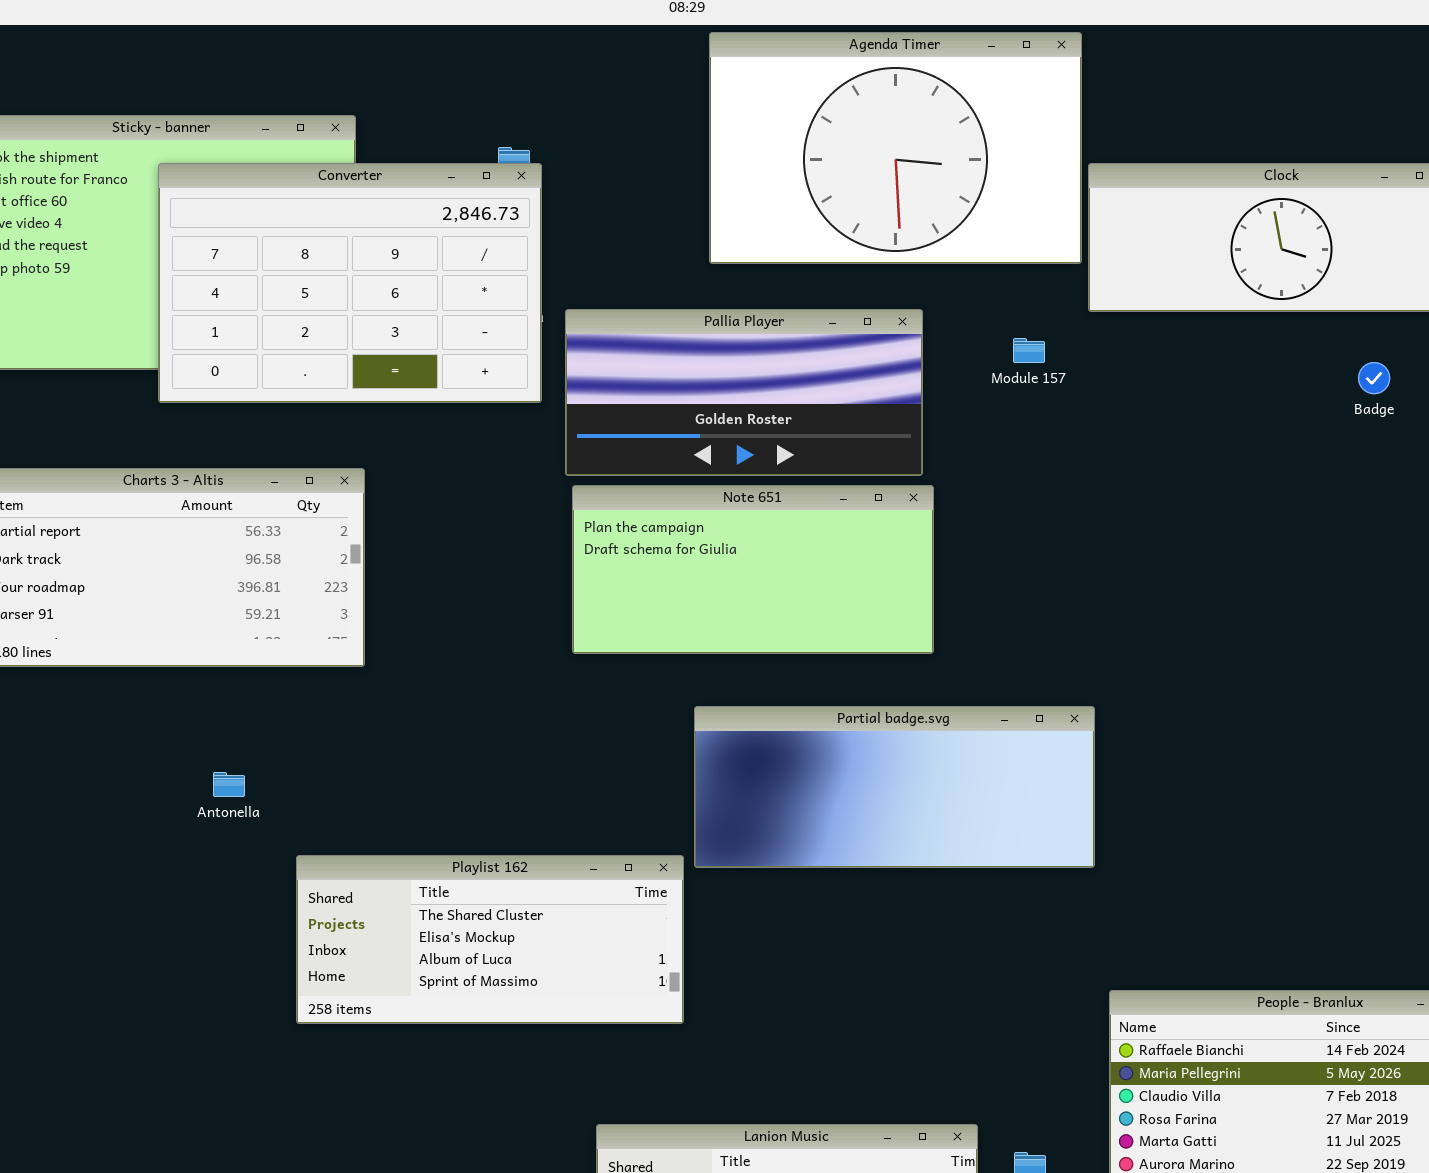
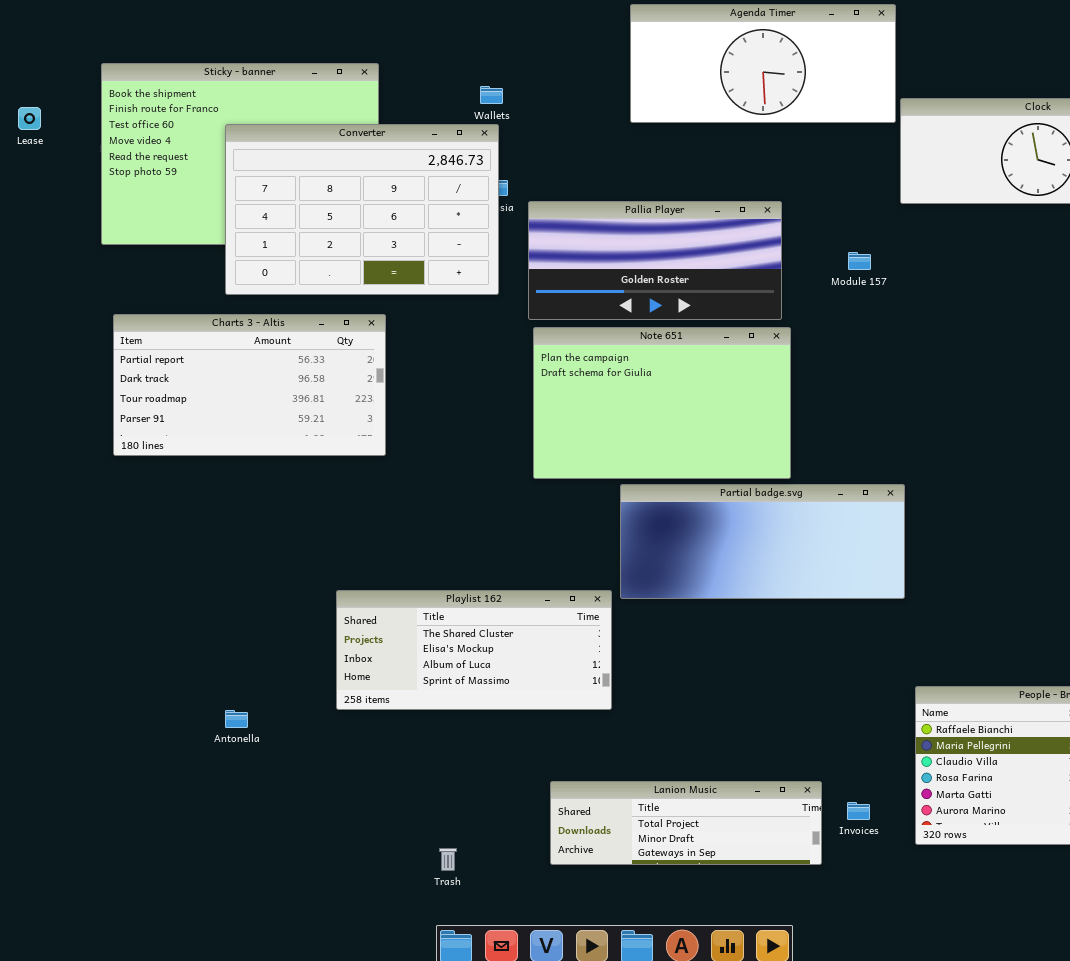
Agenda Timer: [709,32,1082,264] -> [630,4,896,123], resized
Converter: [158,163,542,403] -> [225,124,499,295], moved
Module 157: [1013,338,1045,363] -> [848,252,871,270], moved
Note 651: [572,485,934,654] -> [533,327,791,479], resized
Antonella: [213,772,245,797] -> [225,710,248,728], moved

